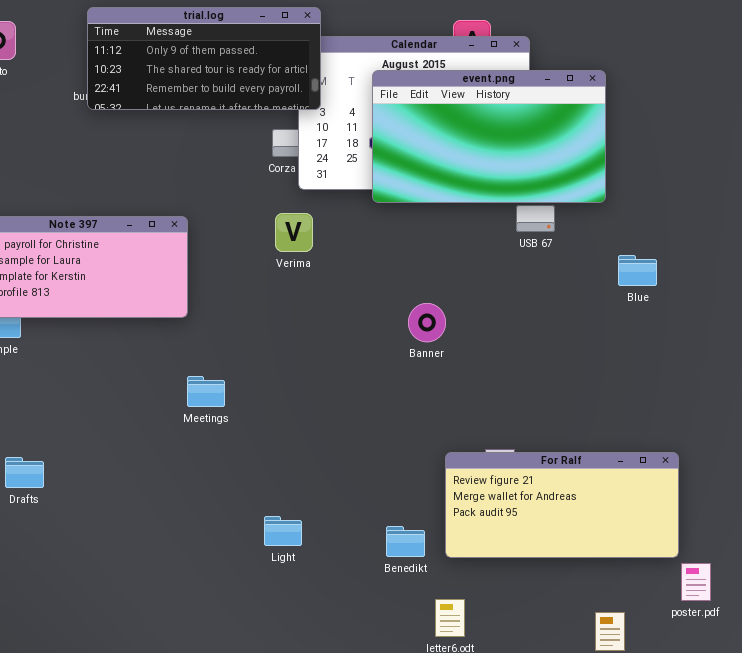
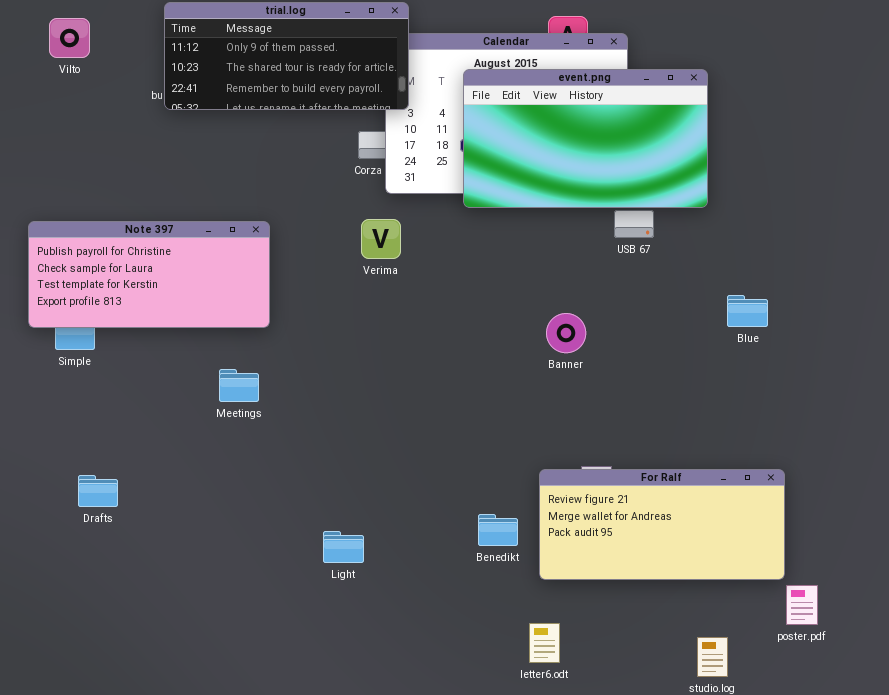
Blue: [618,255,657,286] -> [727,295,768,327], moved
Banner: [408,303,446,342] -> [546,313,586,353], moved
Meetings: [187,376,225,407] -> [219,369,259,402], moved
Light: [264,516,302,546] -> [323,531,364,563], moved
Benedikt: [386,526,425,557] -> [478,514,518,546], moved

